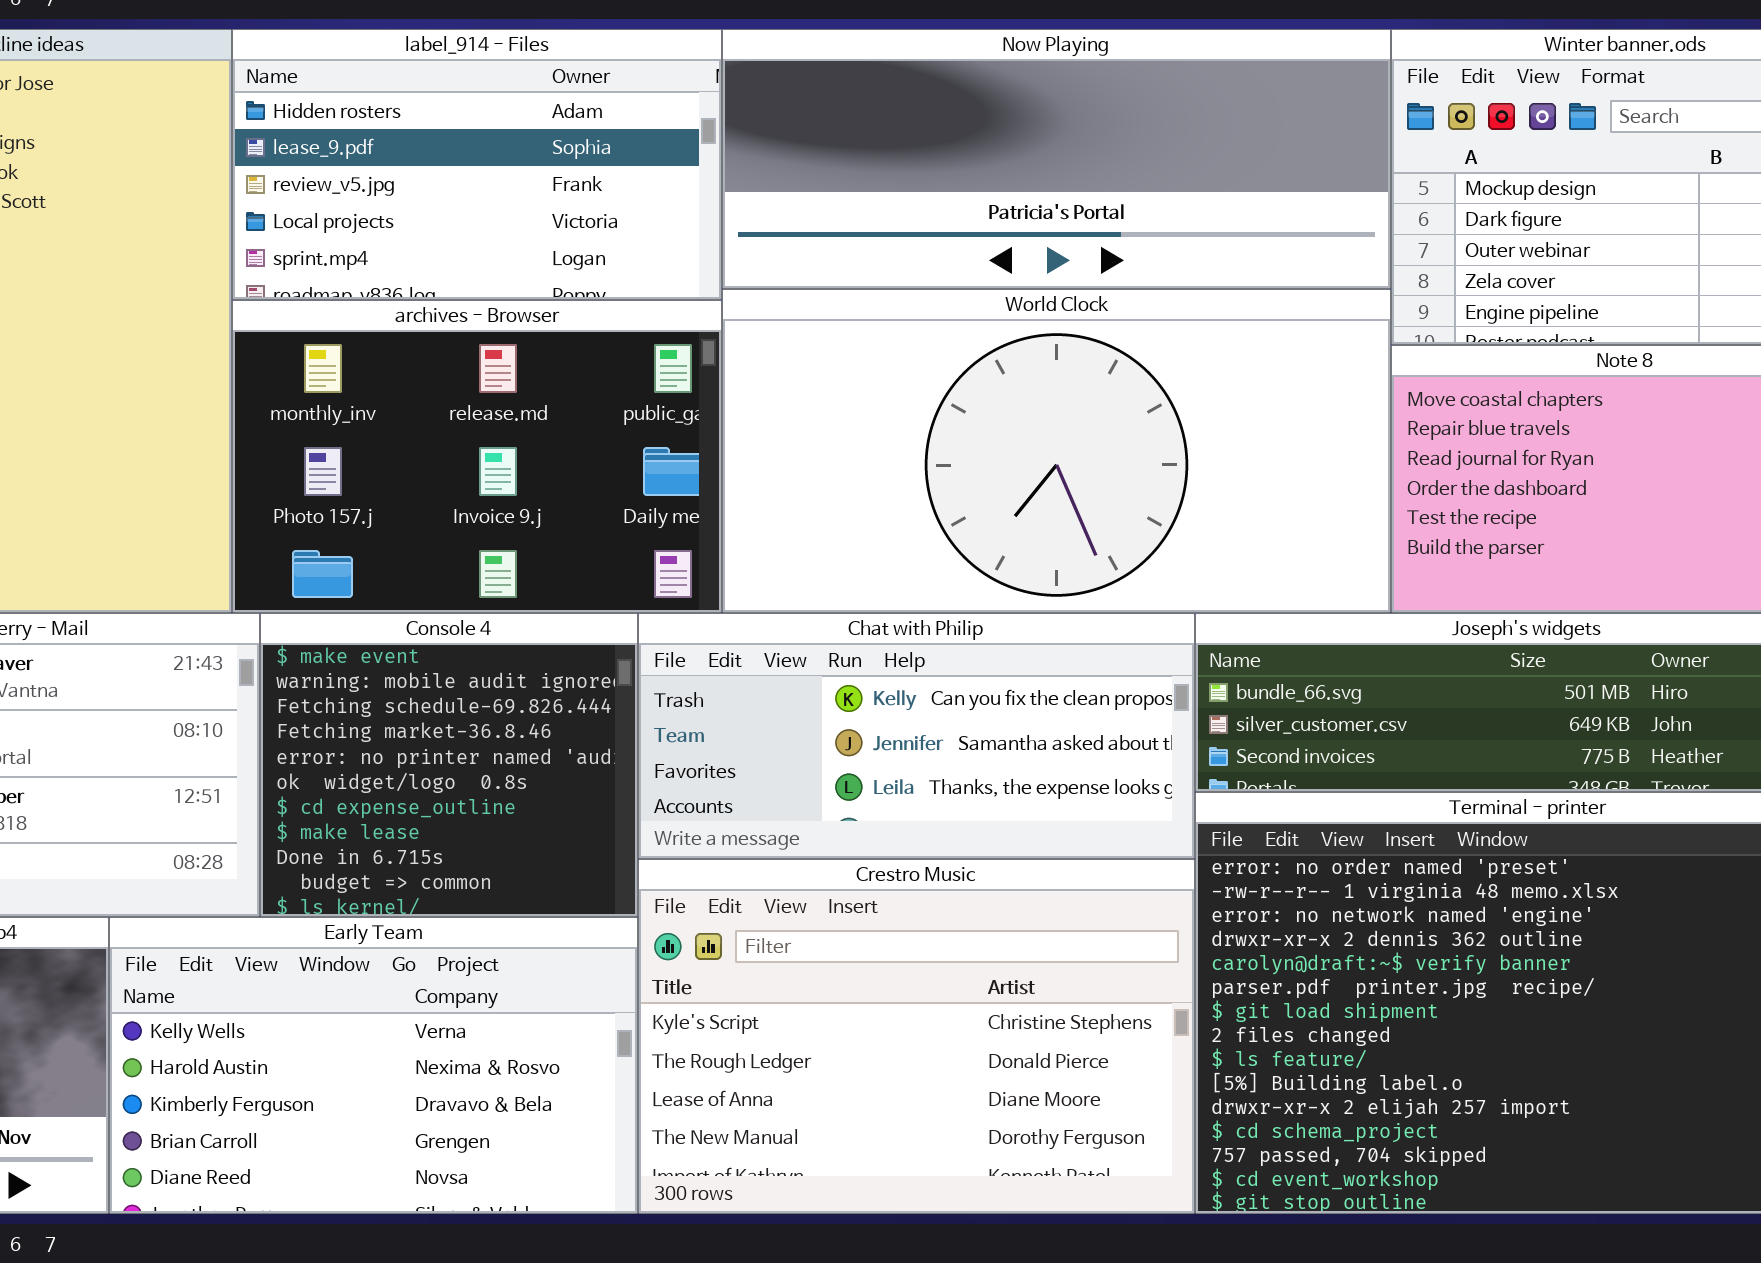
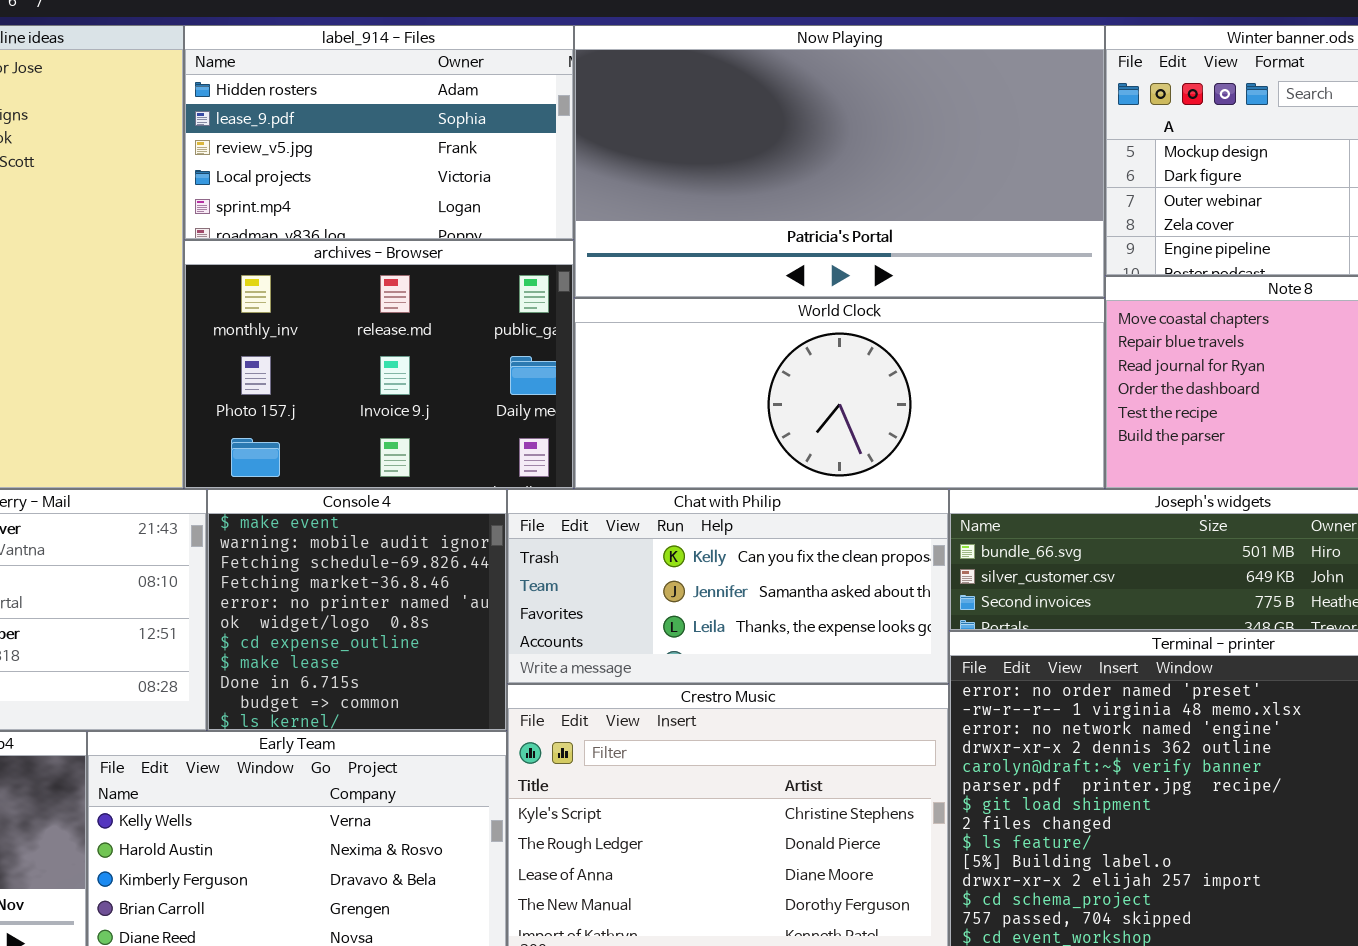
Now Playing: [722,29,1391,289] -> [574,25,1105,298], resized
World Clock: [722,289,1391,613] -> [574,298,1105,489], resized

